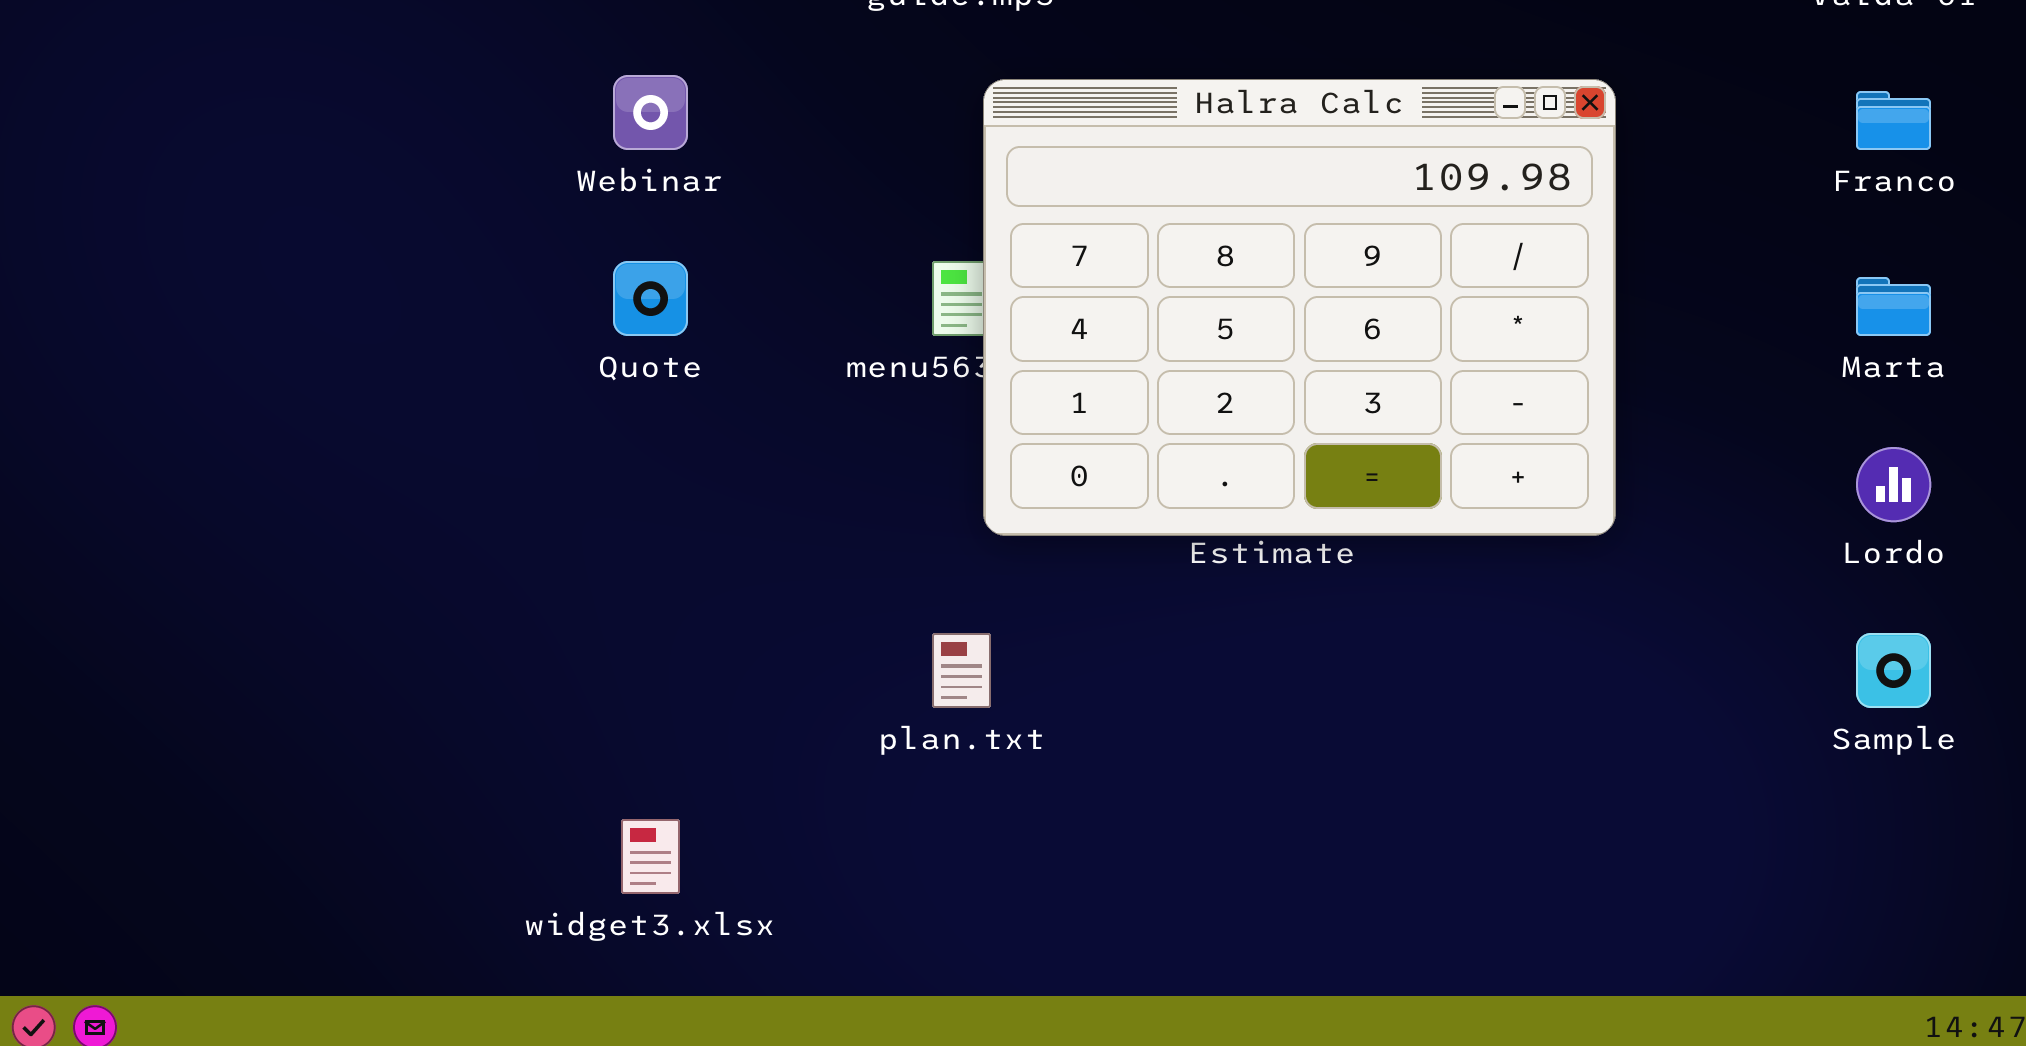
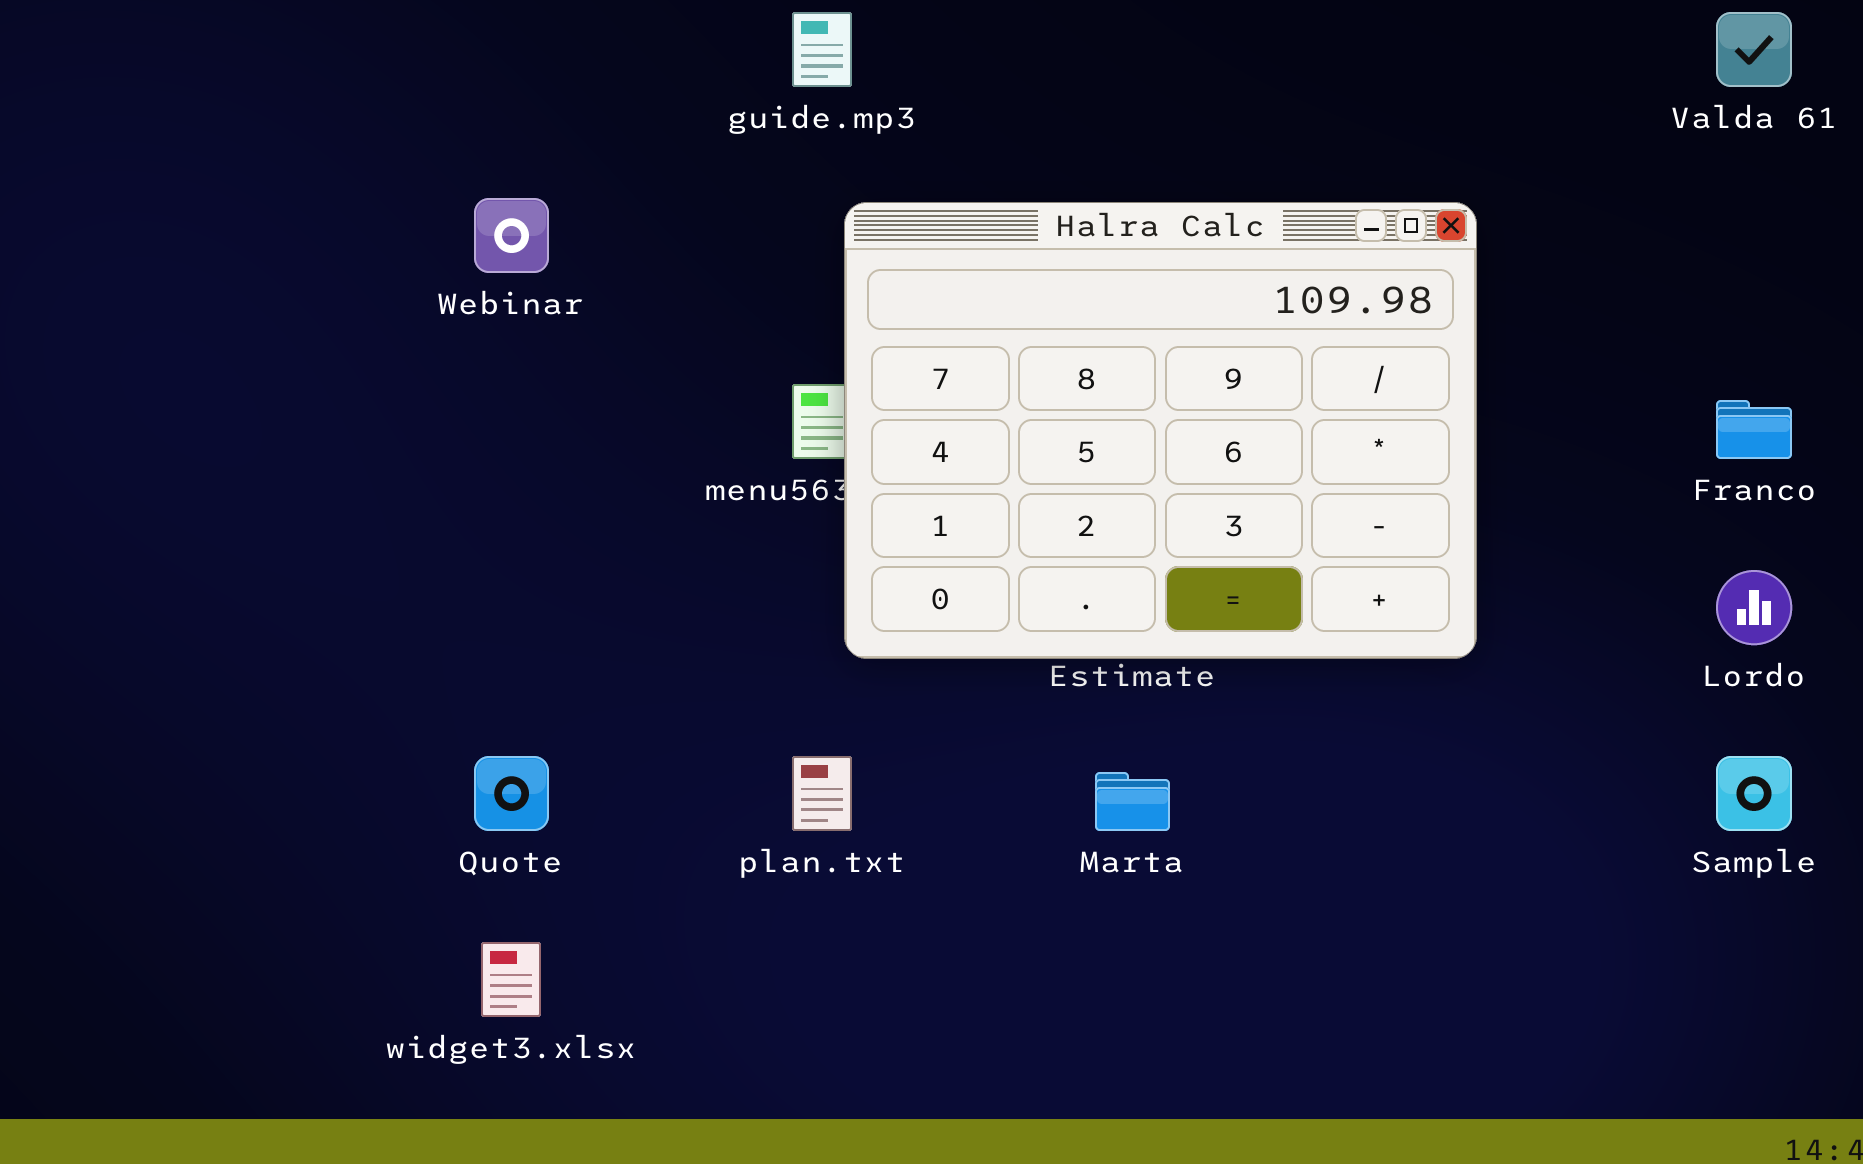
Franco: [1856,91,1931,150] -> [1716,400,1792,459], moved
Quote: [613,261,688,336] -> [474,756,549,831], moved
Marta: [1856,277,1931,336] -> [1095,772,1170,831], moved

